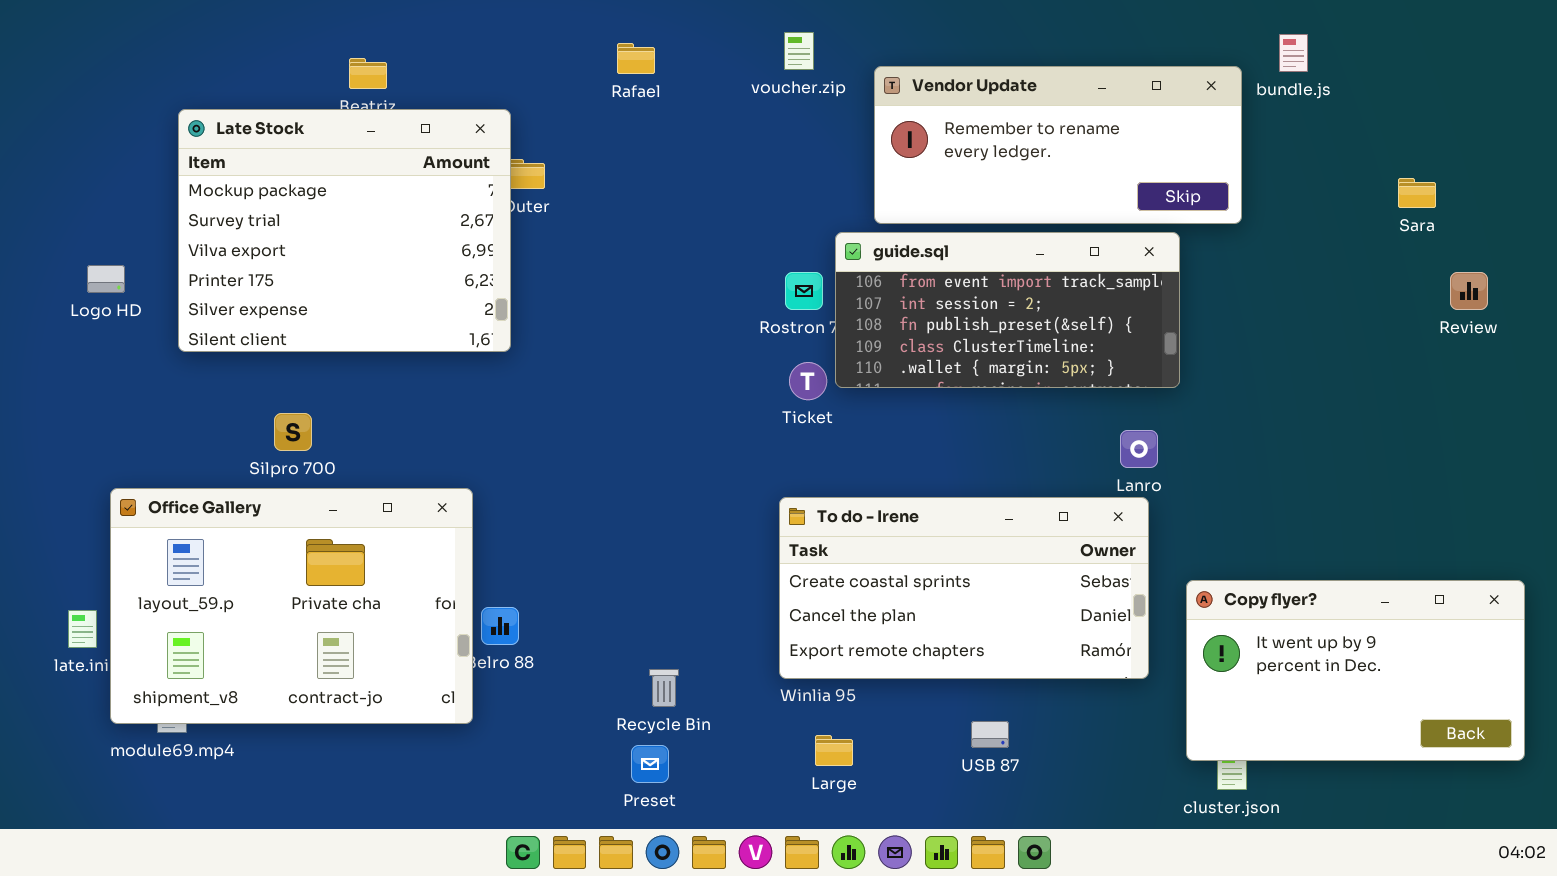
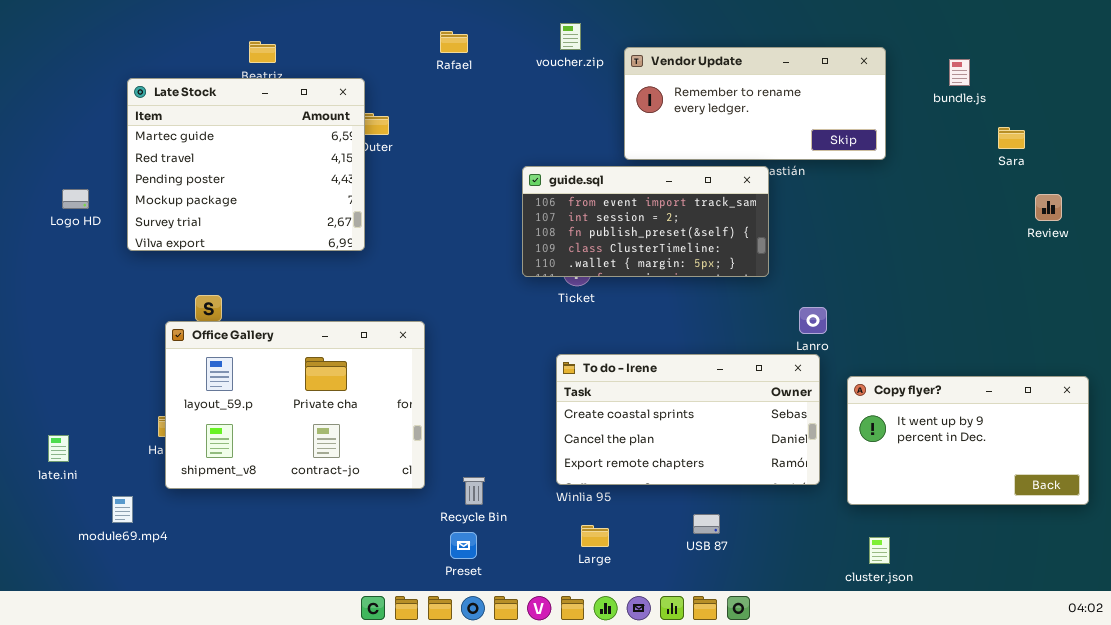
bundle.js: [1279,34,1308,72] -> [949,59,970,86], moved
Late Stock: [178,109,511,352] -> [127,78,365,251], scrolled up 3 rows
guide.sql: [835,232,1180,388] -> [522,166,769,277], moved
Office Gallery: [110,488,473,724] -> [165,321,425,489], moved
Copy flyer?: [1186,580,1525,761] -> [847,376,1089,505], moved

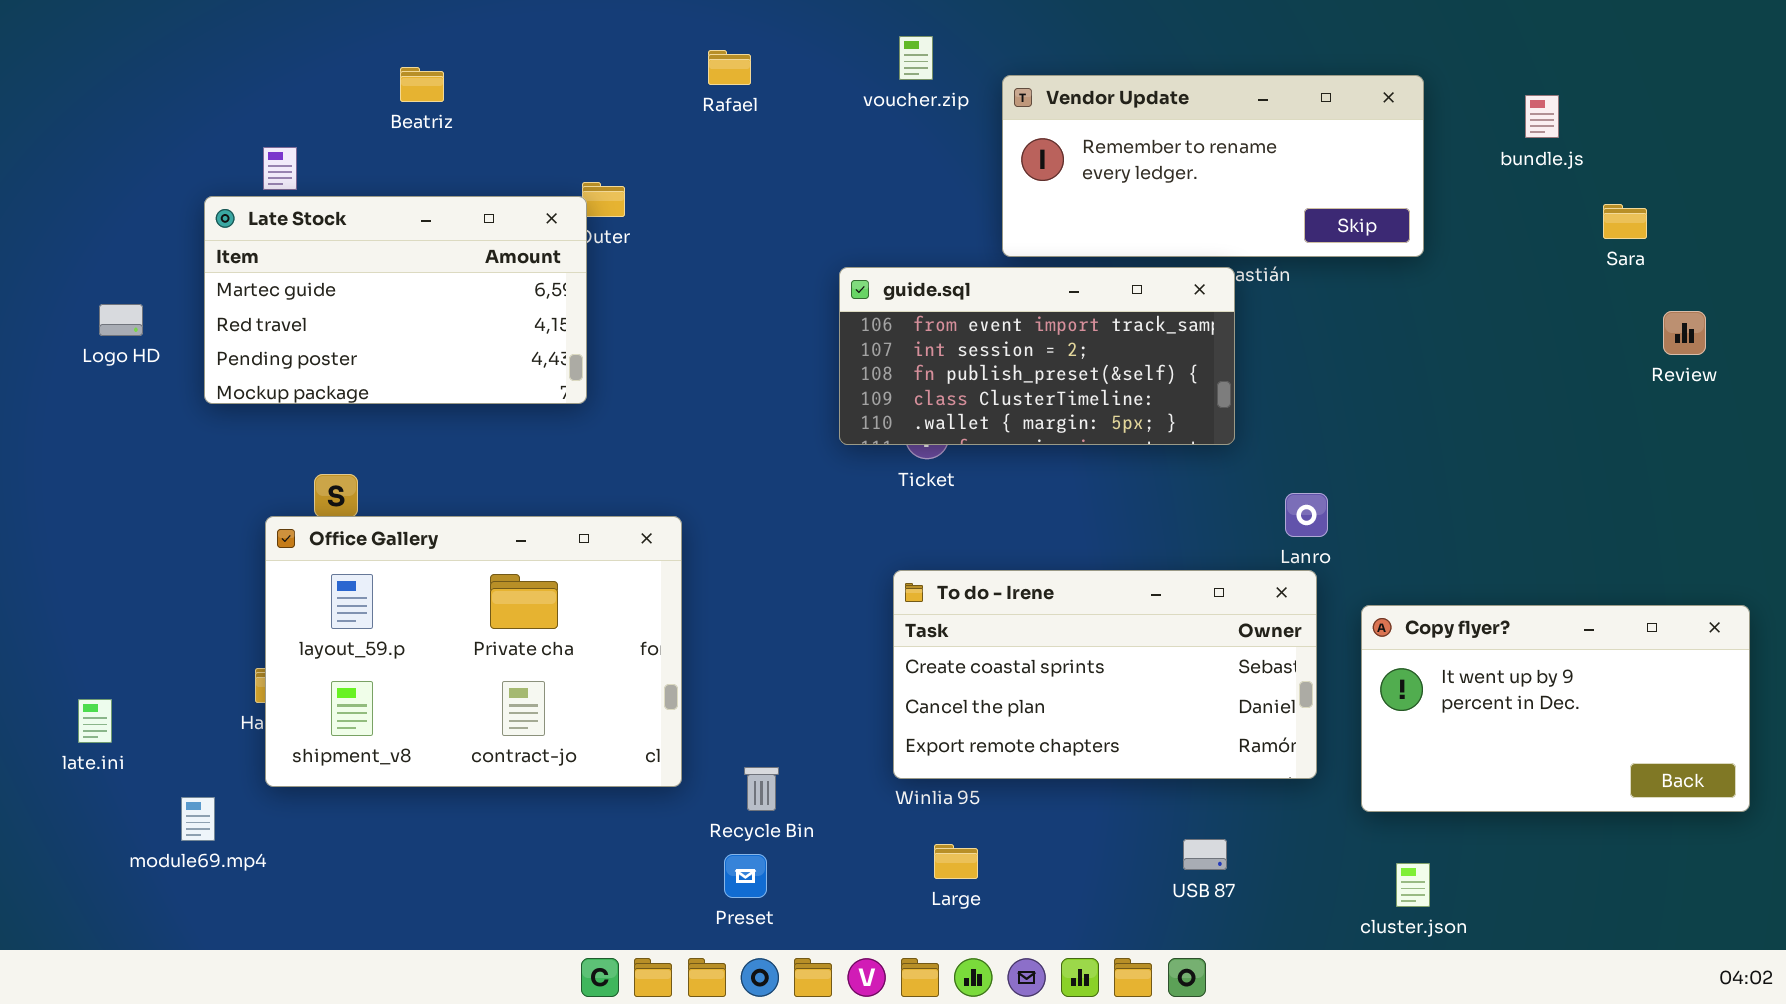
Late Stock: [127,78,365,251] -> [204,196,587,404], resized
USB 87: [693,514,720,534] -> [1183,839,1227,870], moved

